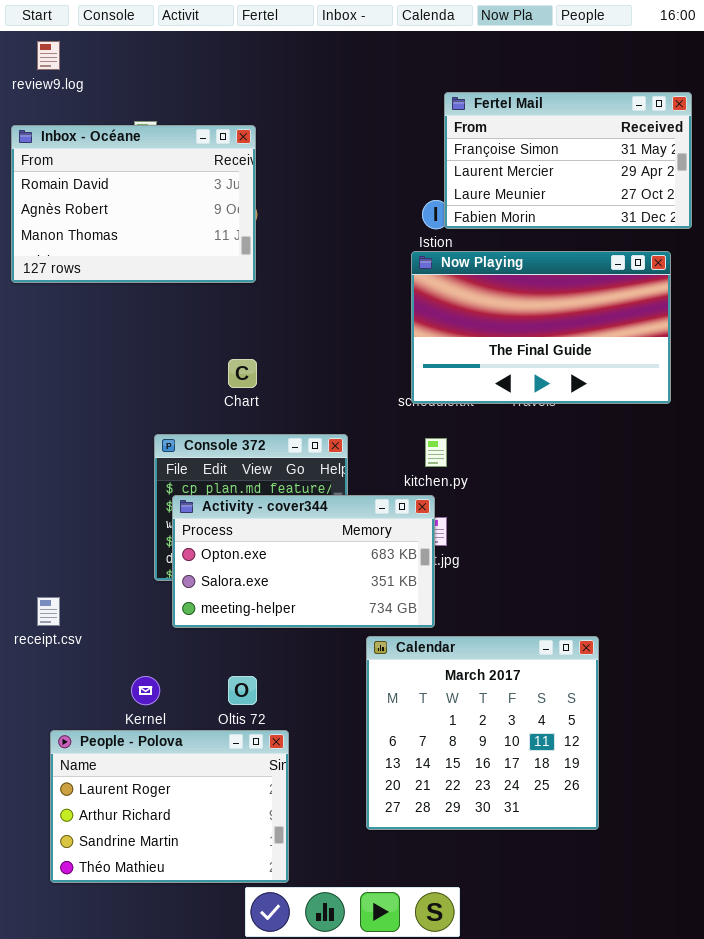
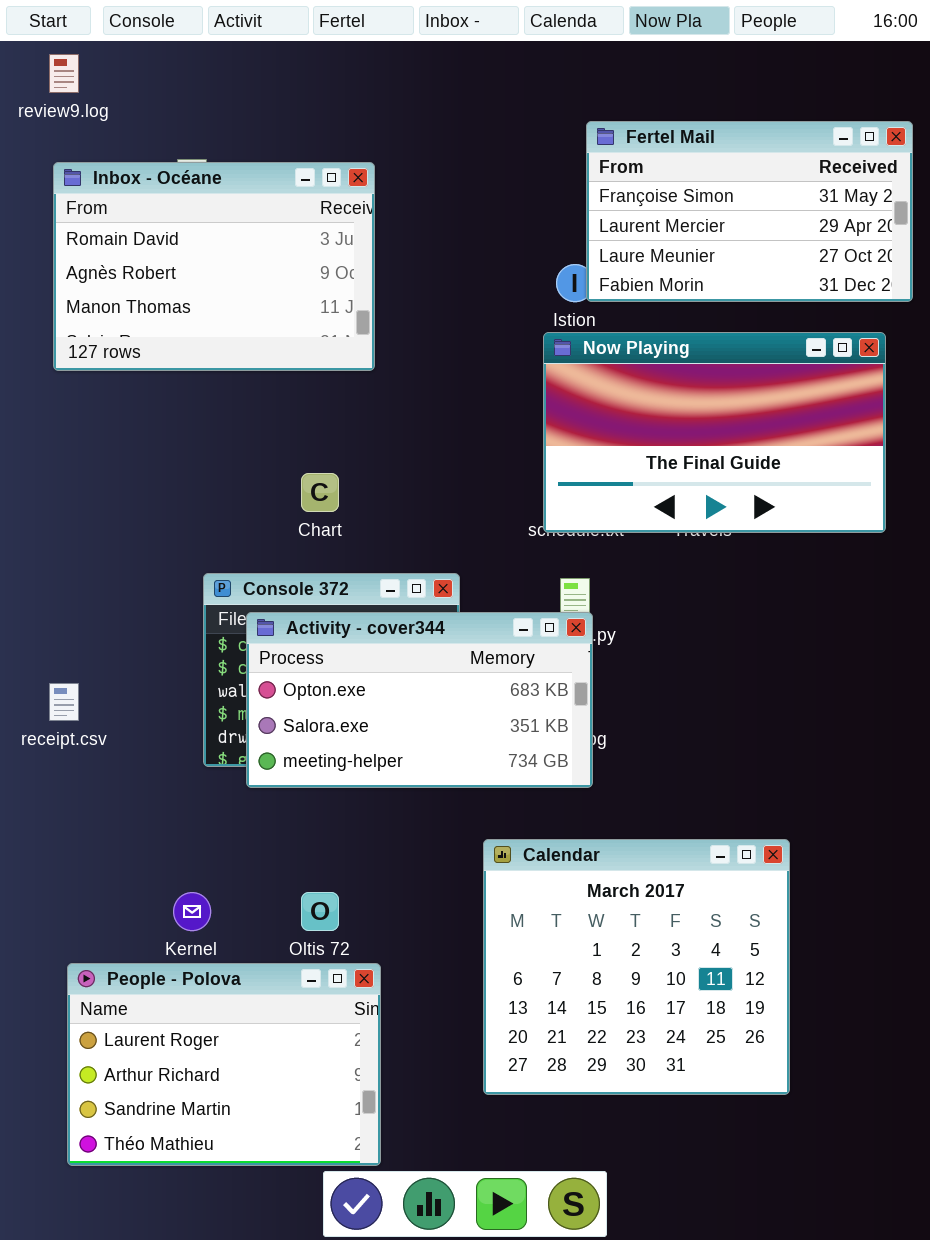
Inbox - Océane: [11,125,256,283] -> [53,162,375,371], moved
Activity - cover344: [172,495,435,628] -> [246,612,593,788], moved
receipt.csv: [37,597,60,626] -> [49,683,79,721], moved

